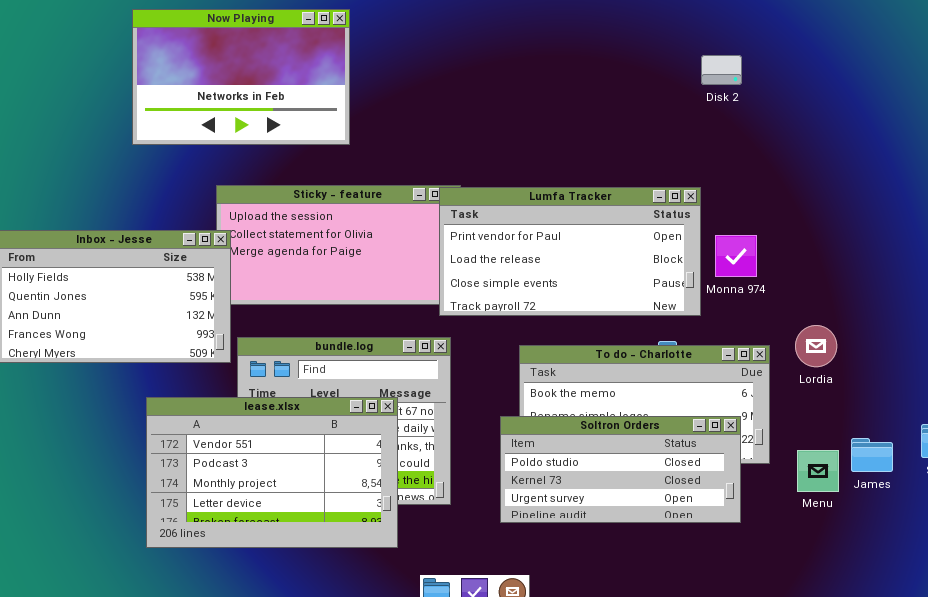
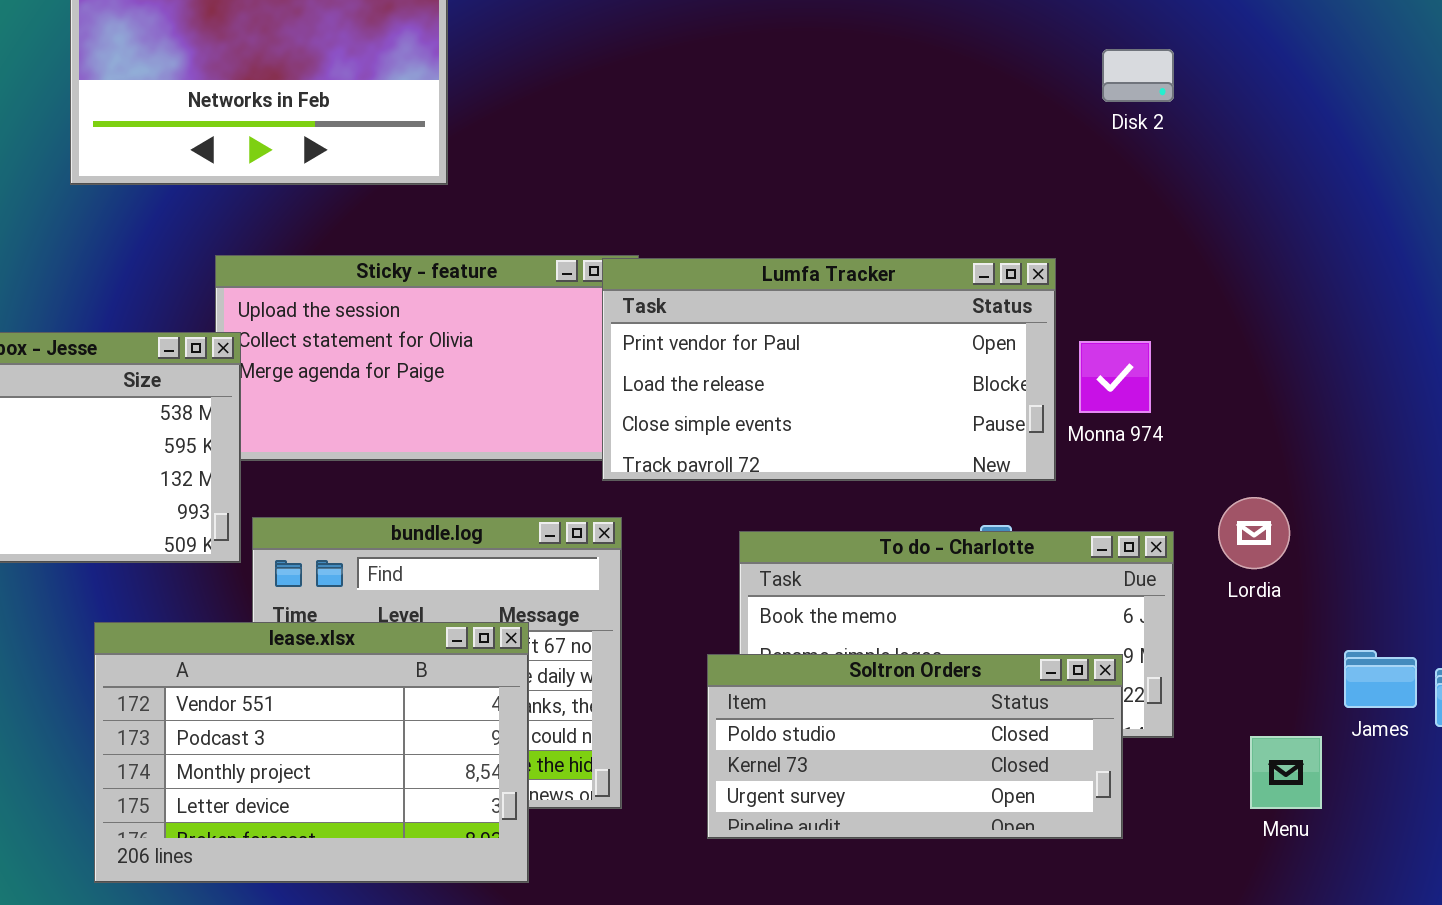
Disk 2: [701,55,742,85] -> [1102,49,1174,102], moved
James: [851,438,893,472] -> [1344,650,1417,708], moved
Menu: [797,450,839,492] -> [1250,736,1322,809], moved

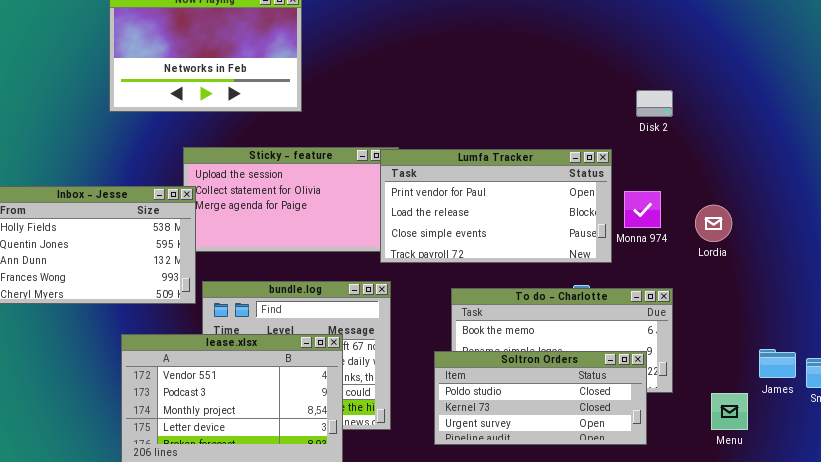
Disk 2: [1102,49,1174,102] -> [636,90,673,117], moved
Lordia: [1218,497,1290,569] -> [695,205,732,242], moved

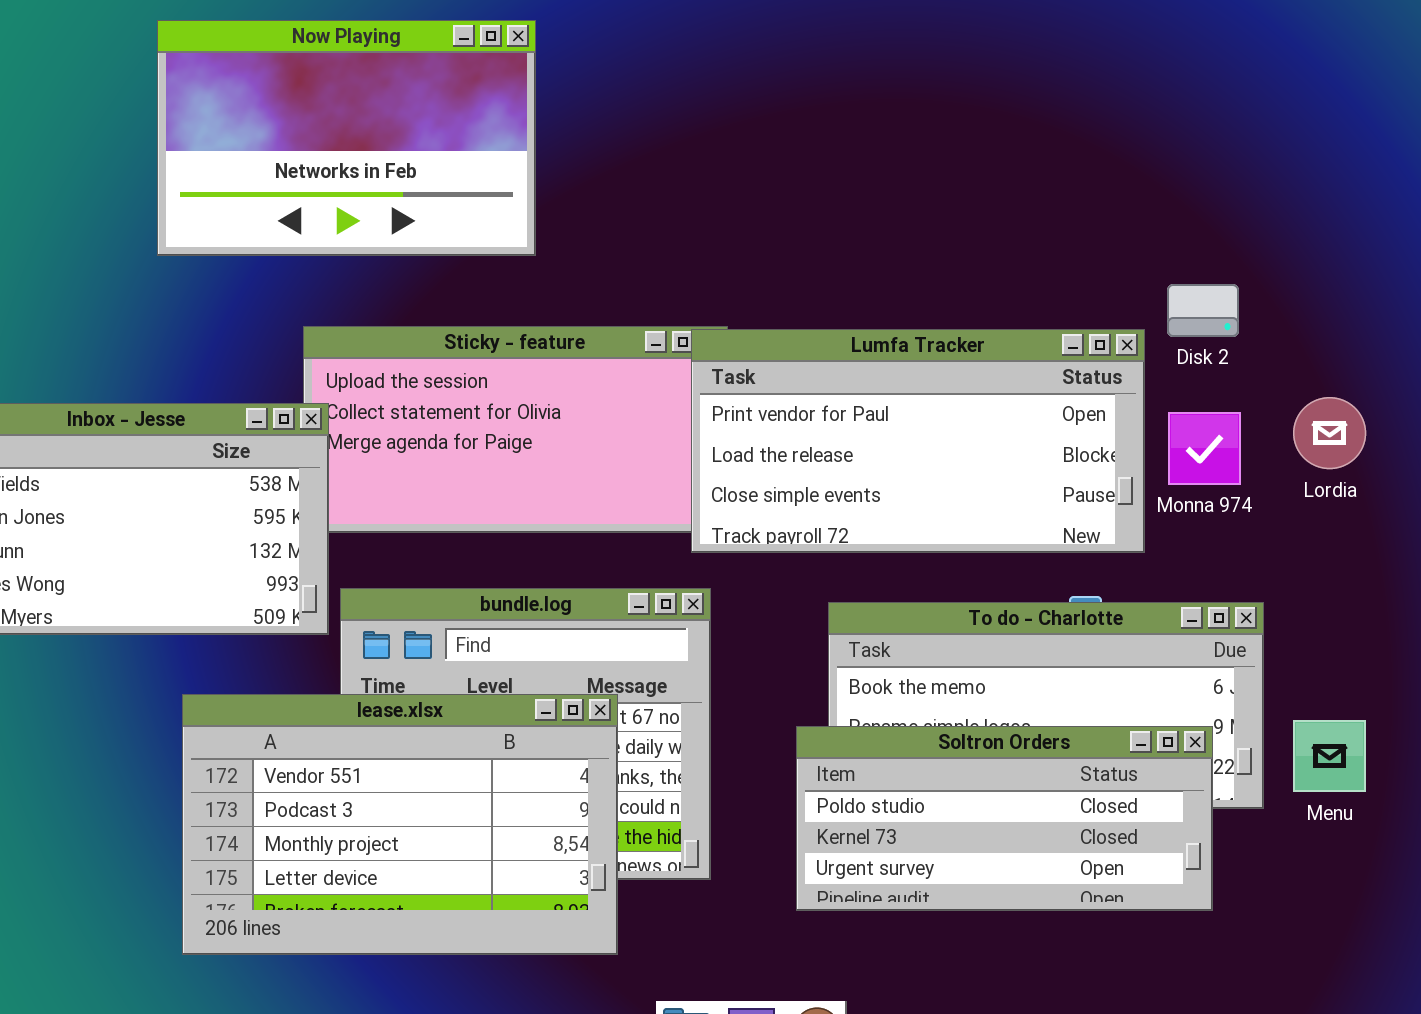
Disk 2: [636,90,673,117] -> [1167,284,1239,337], moved
Lordia: [695,205,732,242] -> [1293,397,1366,469], moved
Menu: [711,393,748,430] -> [1293,720,1366,792], moved

